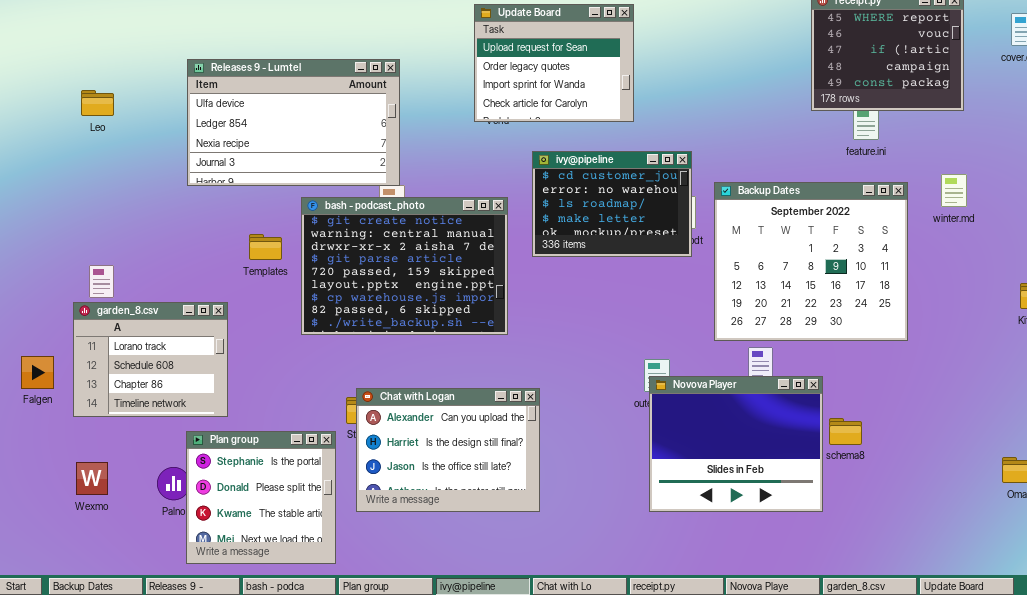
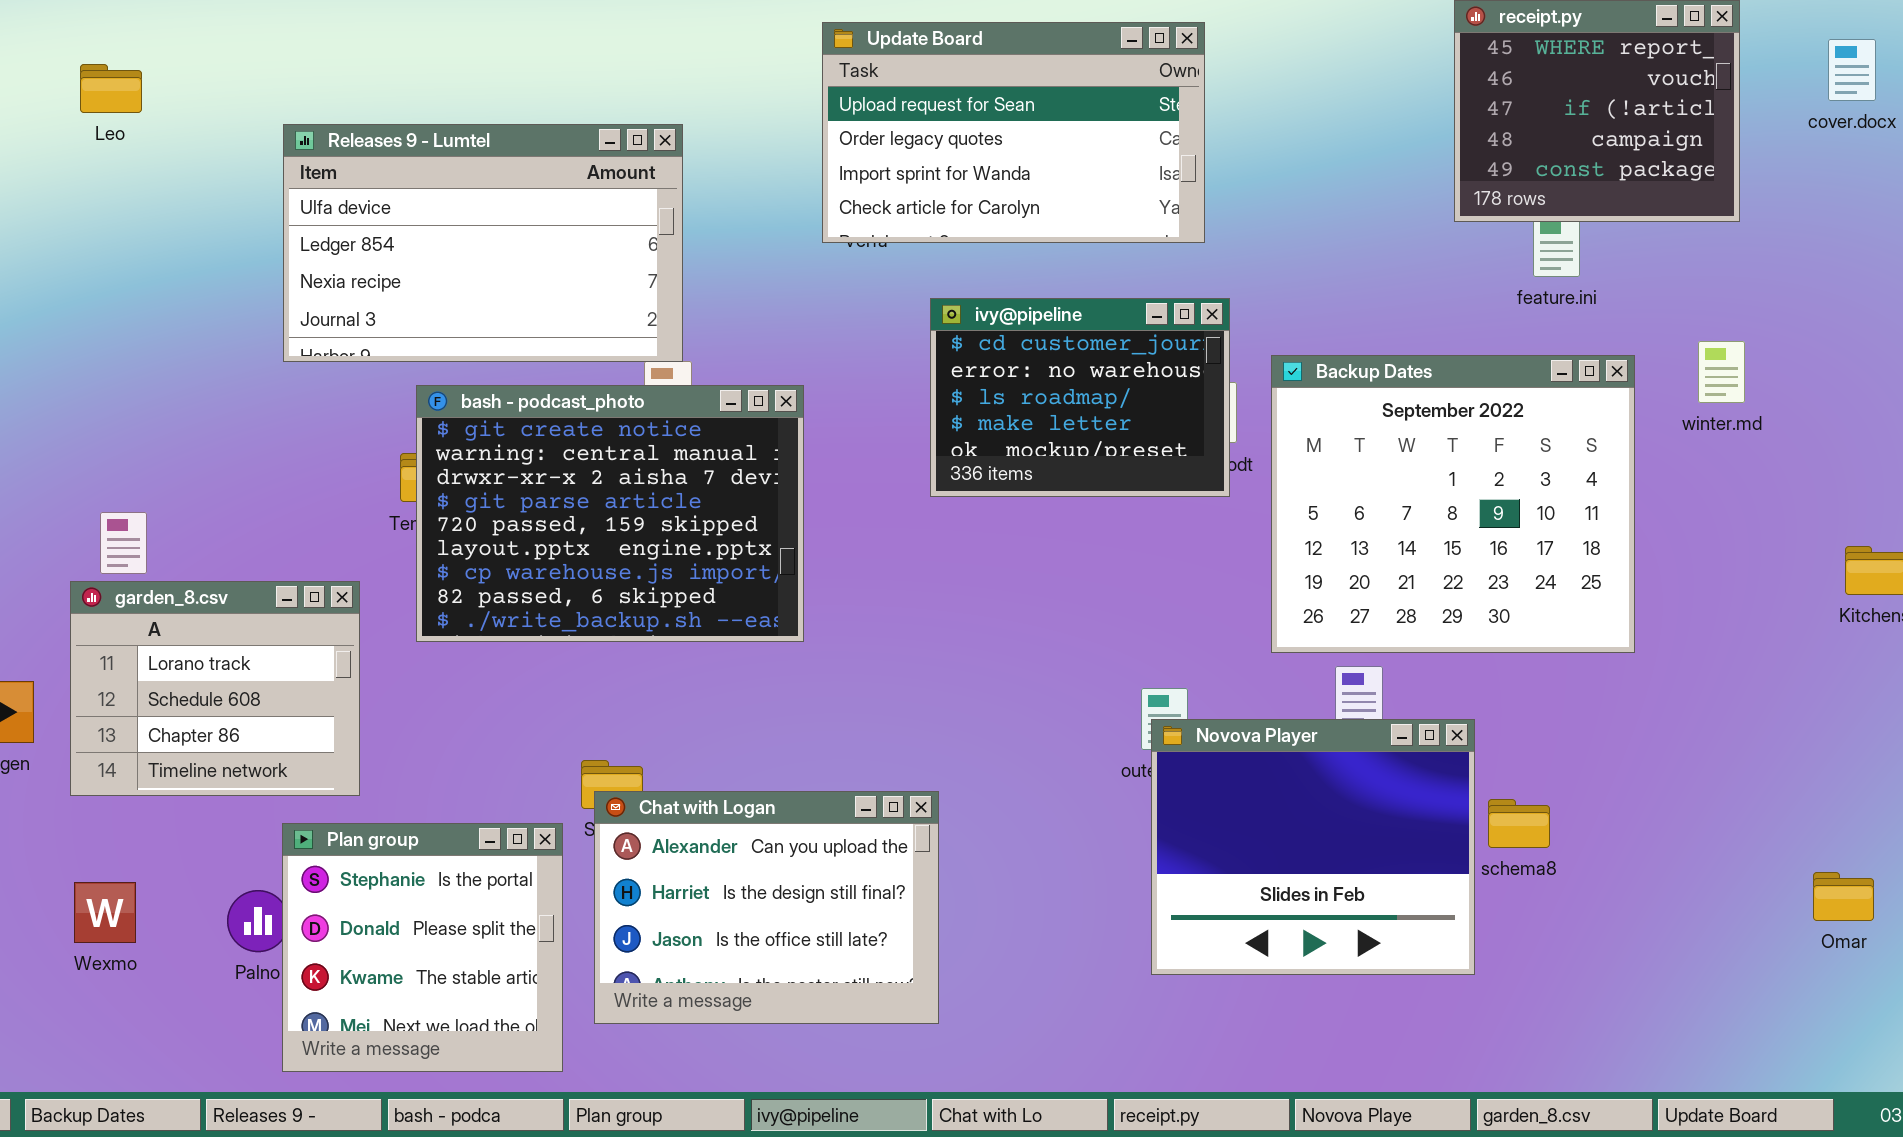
Update Board: [474,4,634,122] -> [822,22,1205,243], resized
Leo: [81,90,114,116] -> [80,64,142,113], moved
bash - podcast_photo: [301,197,508,335] -> [416,385,804,642], moved
Chat with Logan: [356,388,540,512] -> [594,791,939,1024], moved

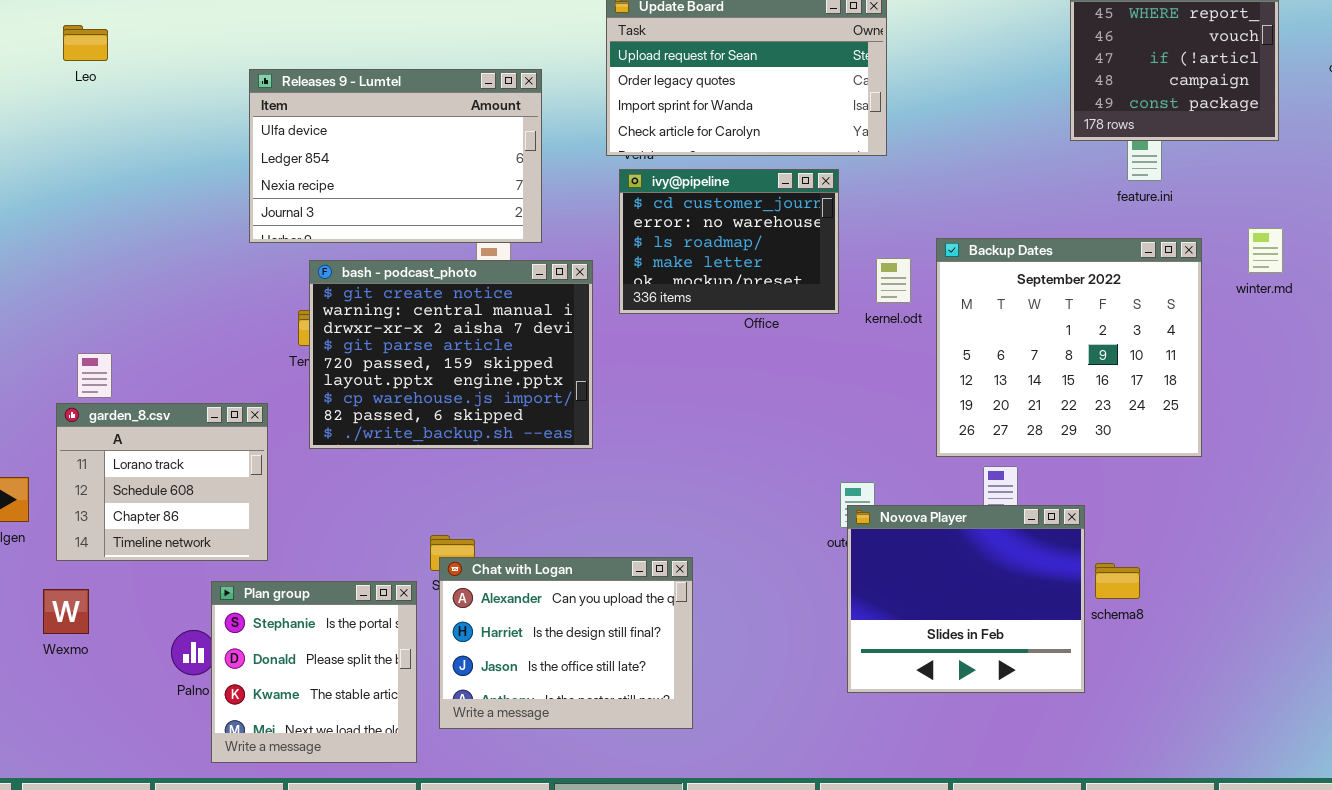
Releases 9 - Lumtel: [283,124,683,362] -> [249,69,542,243], moved
ivy@pipeline: [930,298,1230,497] -> [619,169,839,314], moved
Wexmo: [74,882,136,943] -> [43,589,89,634], moved

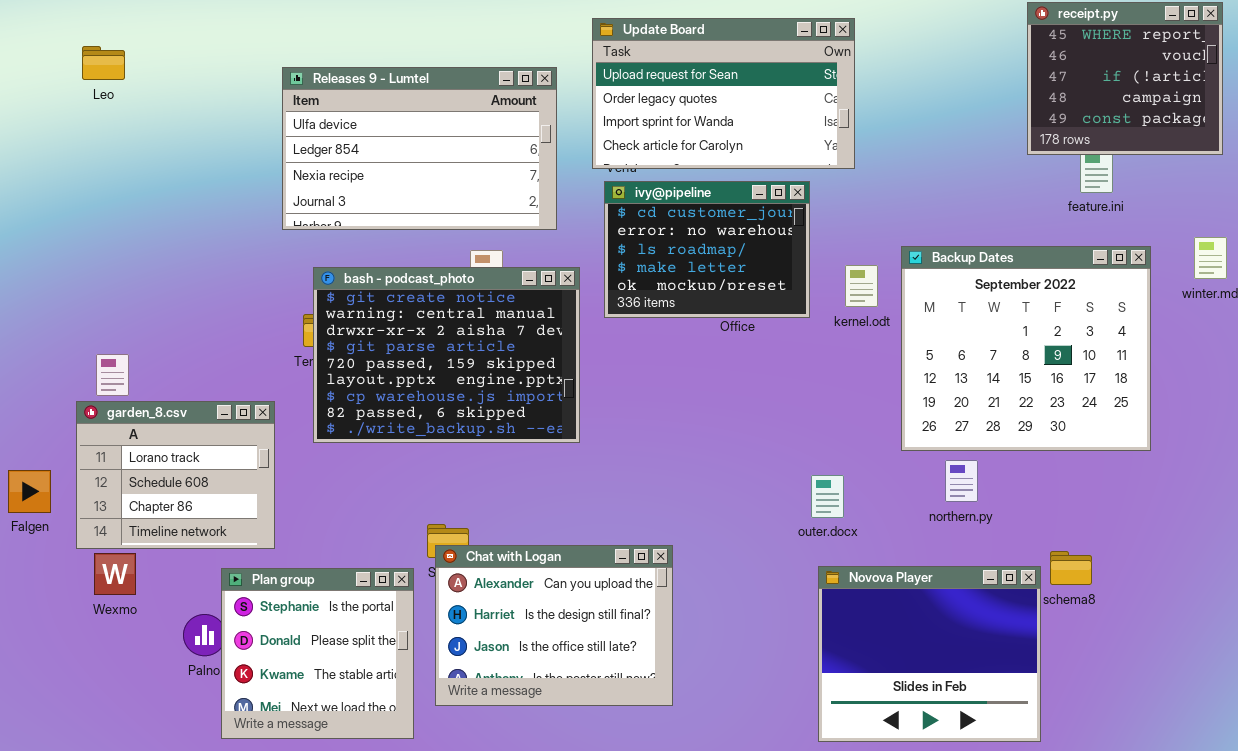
Releases 9 - Lumtel: [249,69,542,243] -> [282,67,557,230], moved
Novova Player: [847,505,1085,693] -> [818,566,1041,742], moved
Wexmo: [43,589,89,634] -> [94,553,136,595], moved

